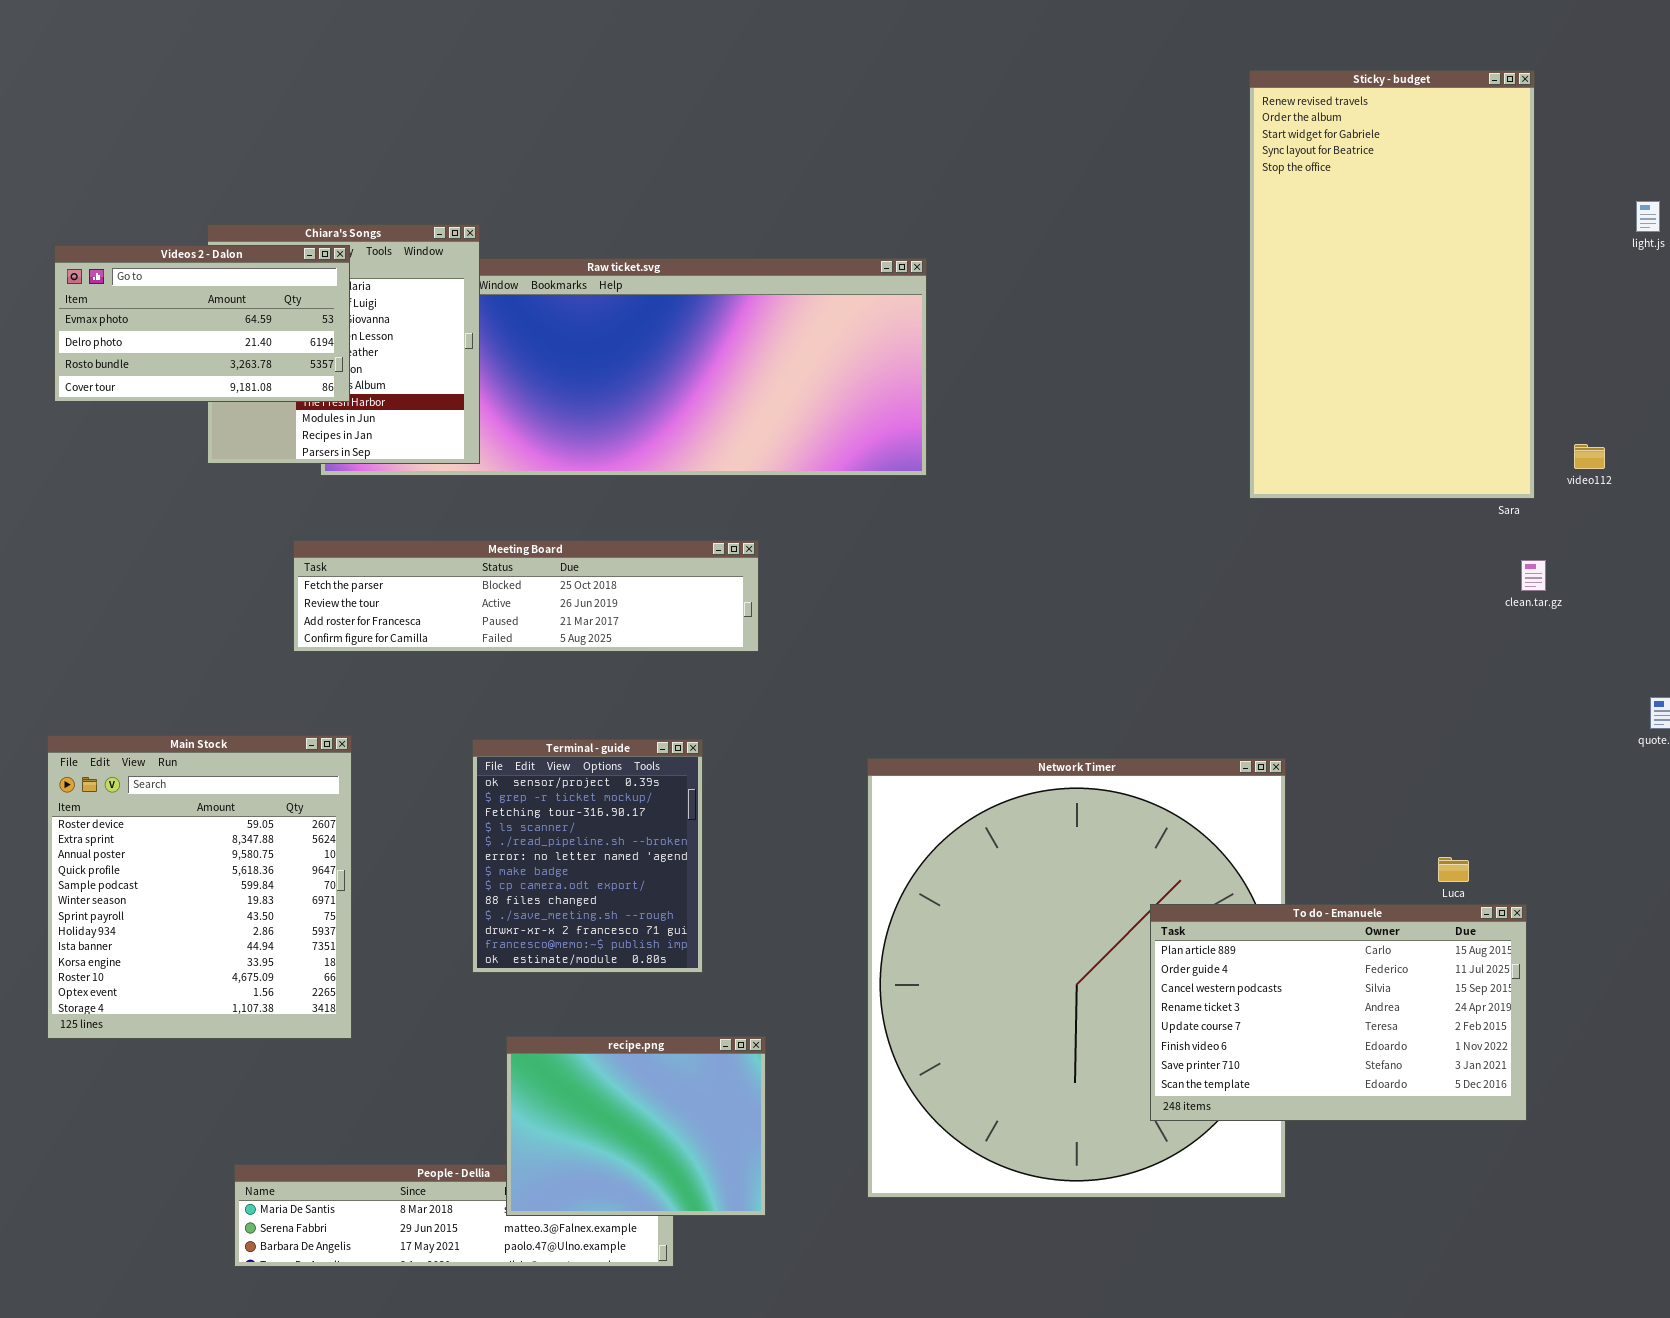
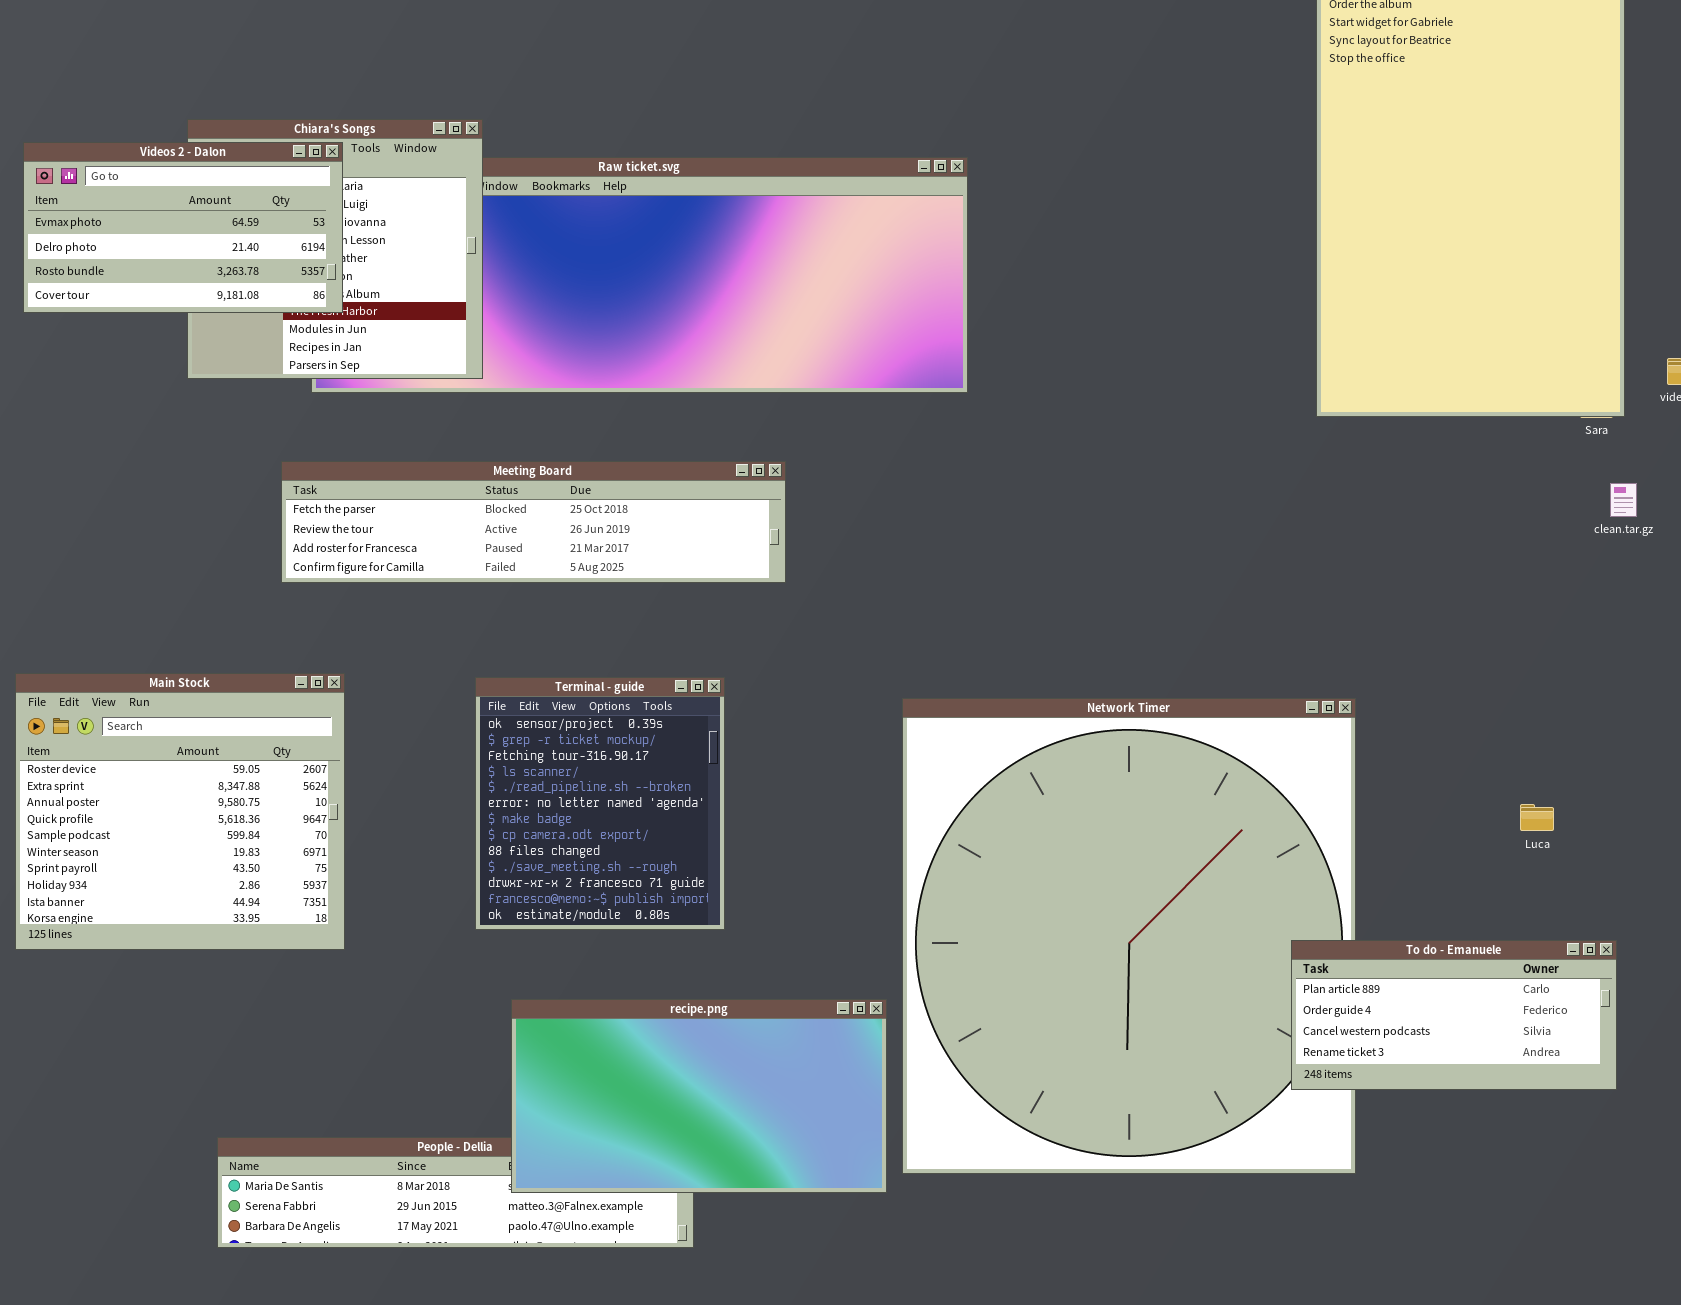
Main Stock: [47,735,352,1039] -> [15,673,345,950], resized
To do - Emanuele: [1150,904,1527,1121] -> [1291,940,1617,1090], resized
recipe.png: [506,1036,766,1216] -> [511,999,887,1193], resized

